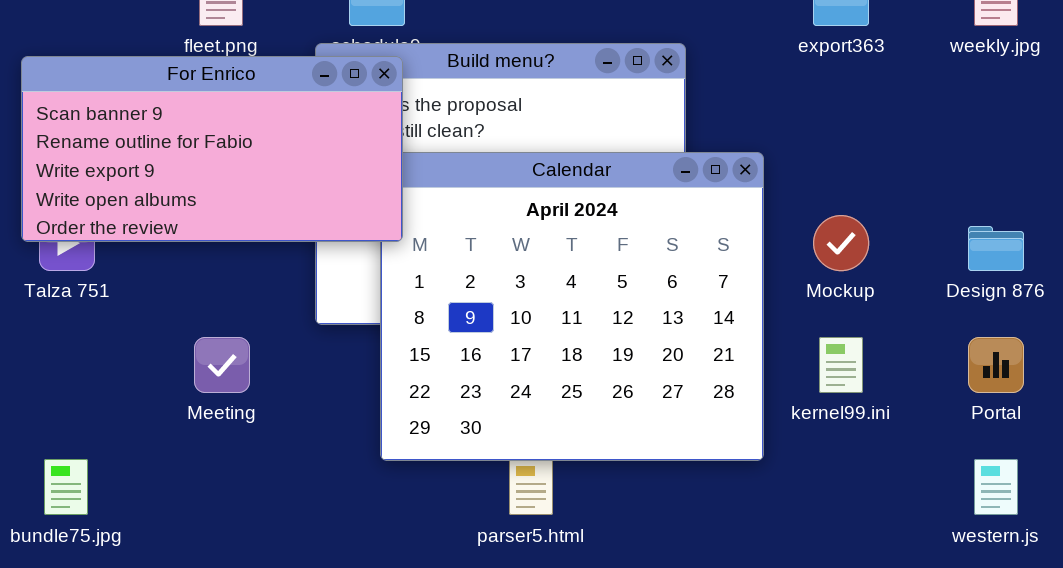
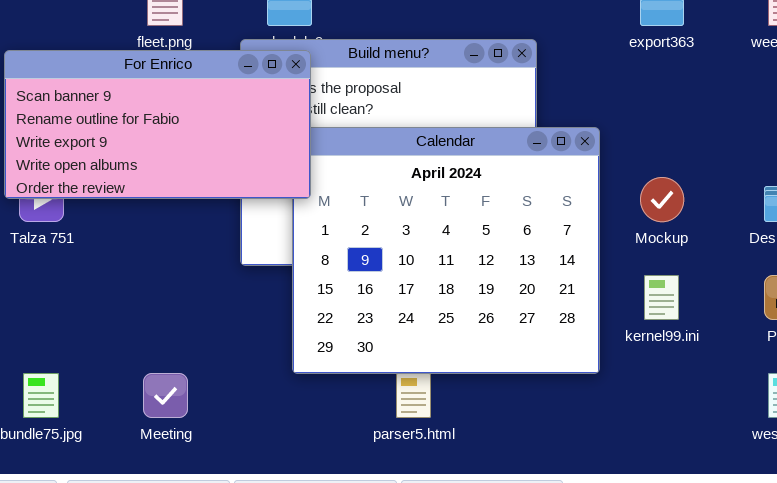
Meeting: [194,337,250,393] -> [143,373,188,418], moved

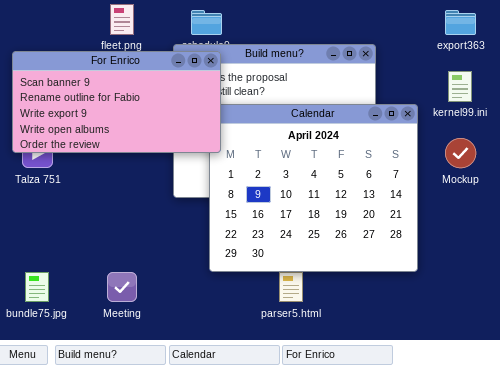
kernel99.ini: [644,275,679,320] -> [448,71,472,102], moved

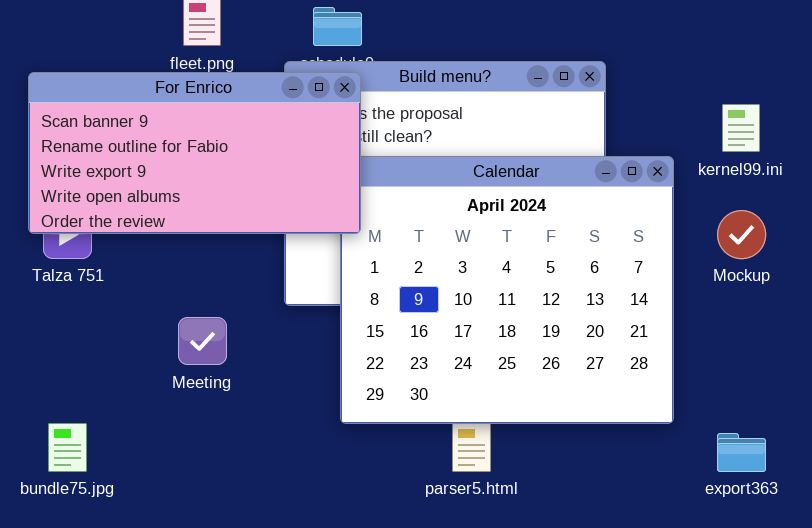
export363: [445,10,476,35] -> [717,433,766,472], moved
Meeting: [107,272,137,302] -> [178,317,227,365], moved

